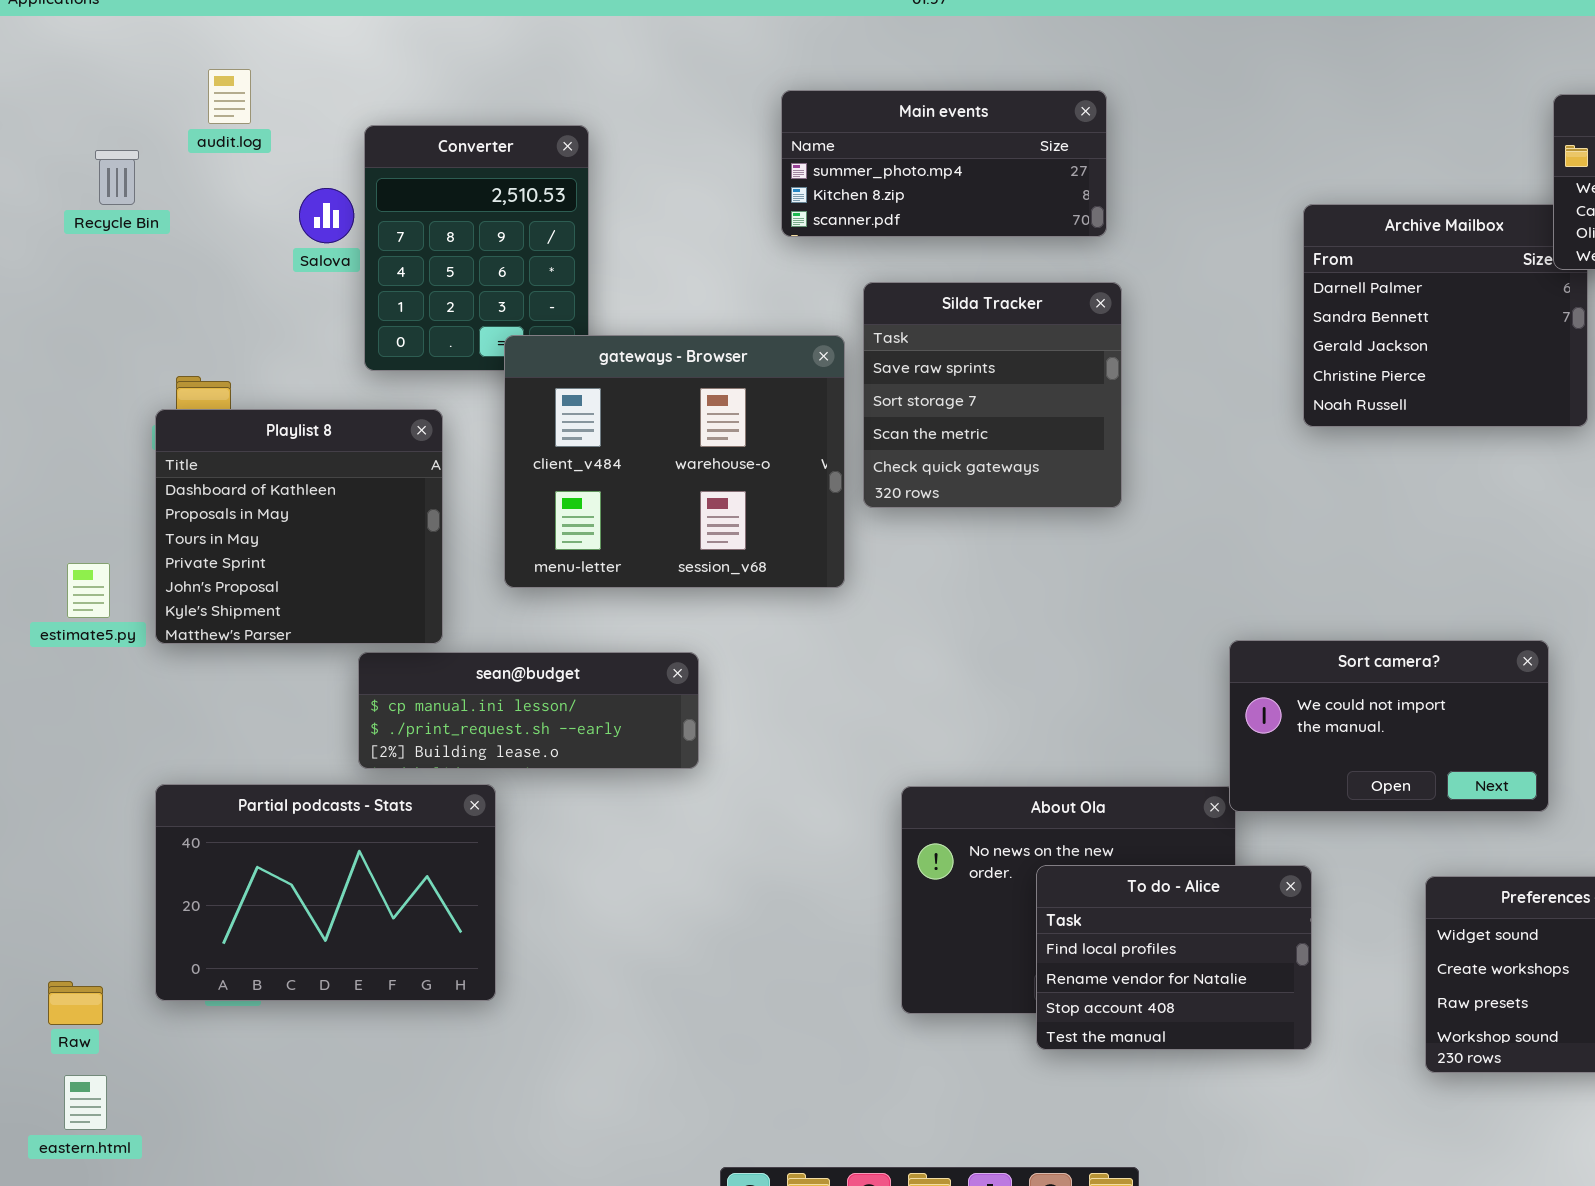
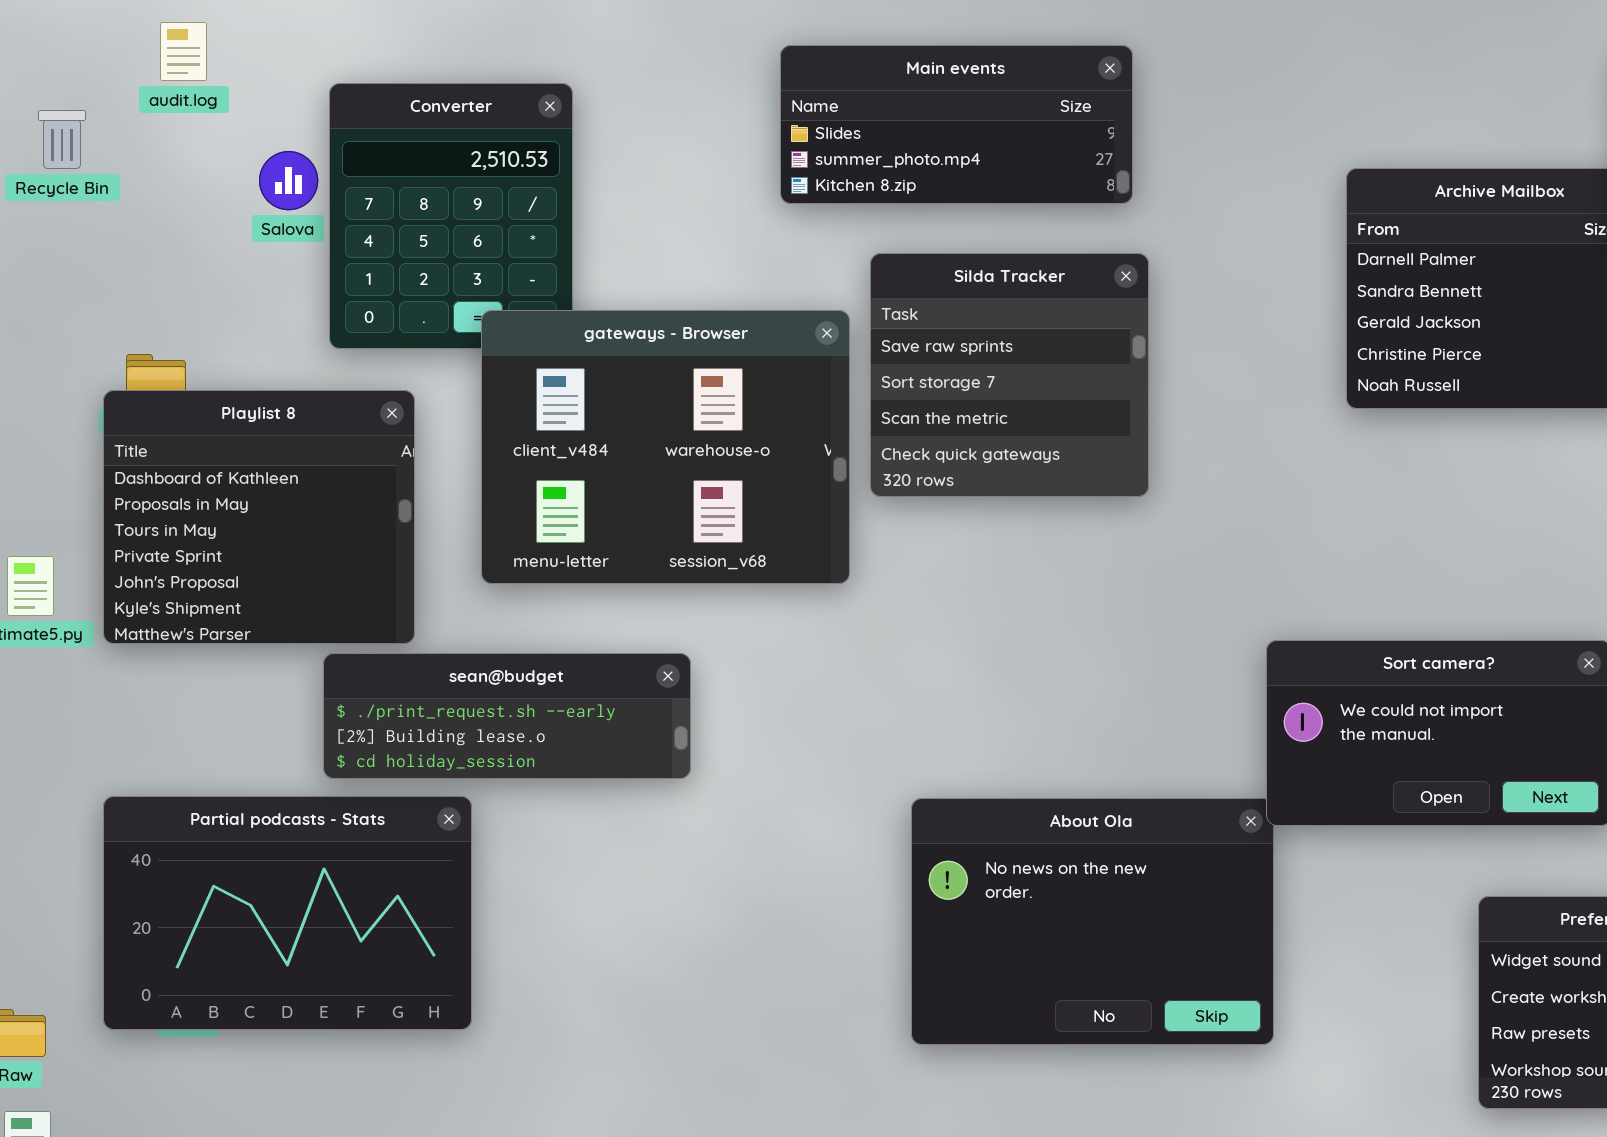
Main events: [781,90,1107,237] -> [780,45,1133,204], scrolled up 1 row
sean@budget: [358,652,699,769] -> [323,653,691,779], scrolled down 1 row
To do - Alice: [1036,865,1312,1050] -> none, closed

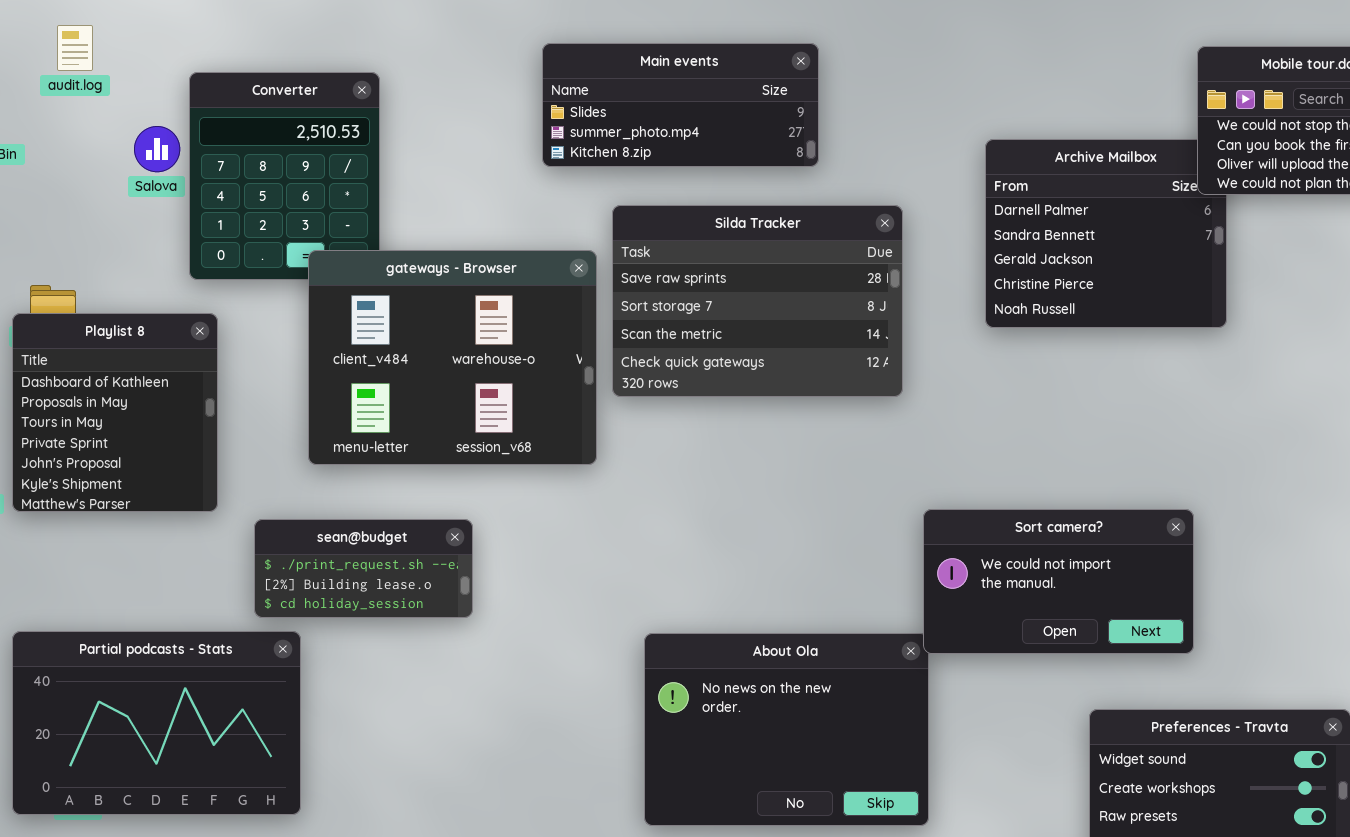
Silda Tracker: [870,253,1149,497] -> [612,205,903,397], resized
Playlist 8: [103,390,415,644] -> [12,313,218,512], resized
sean@budget: [323,653,691,779] -> [254,519,473,618], resized

